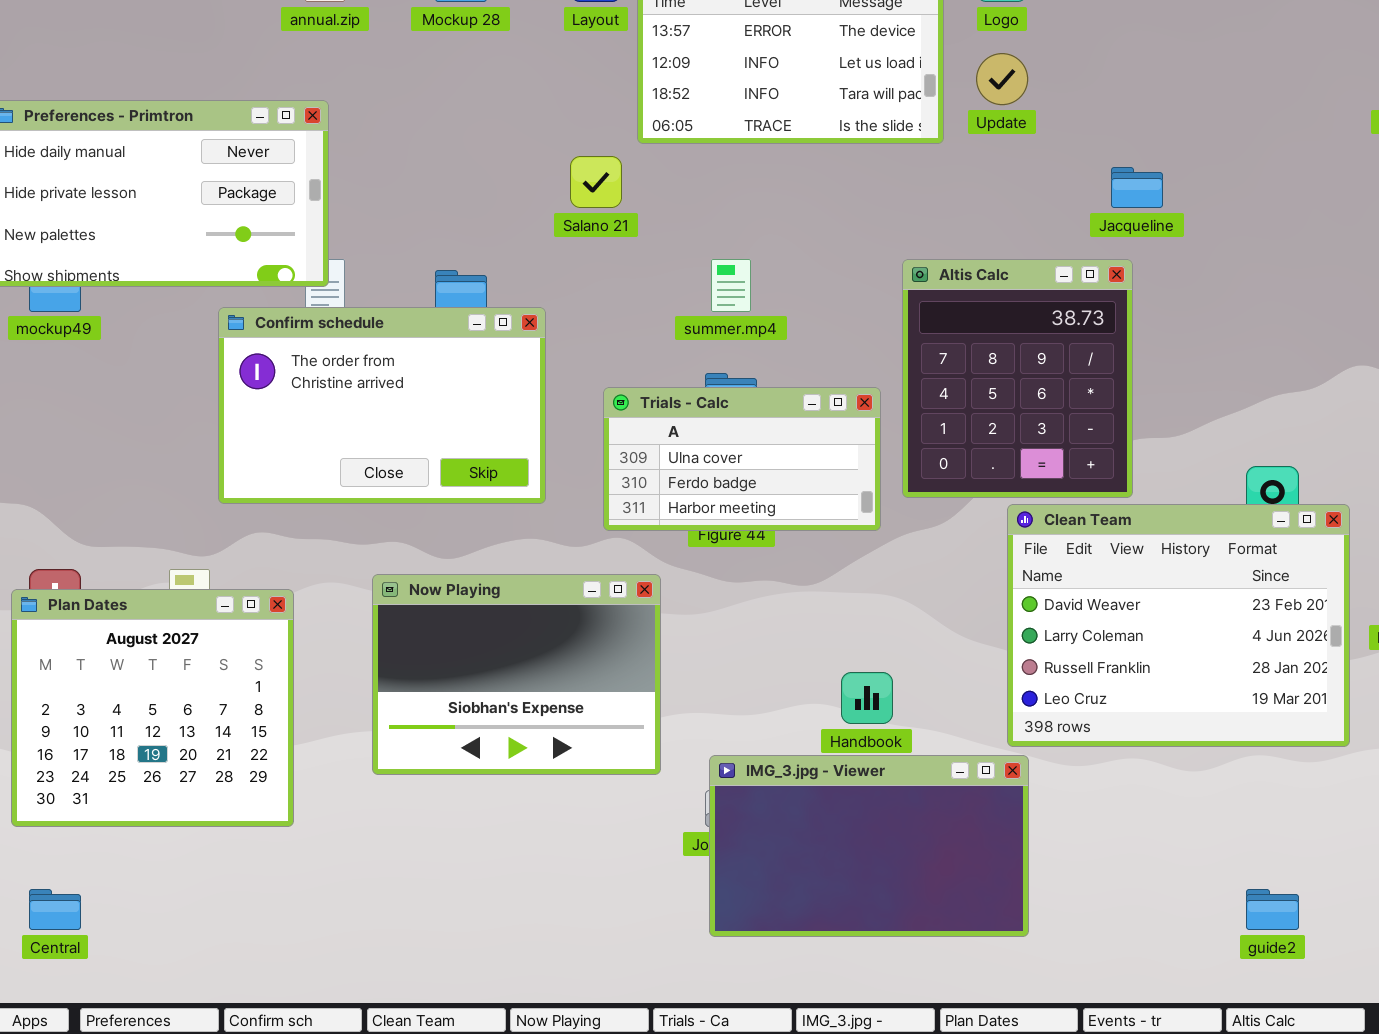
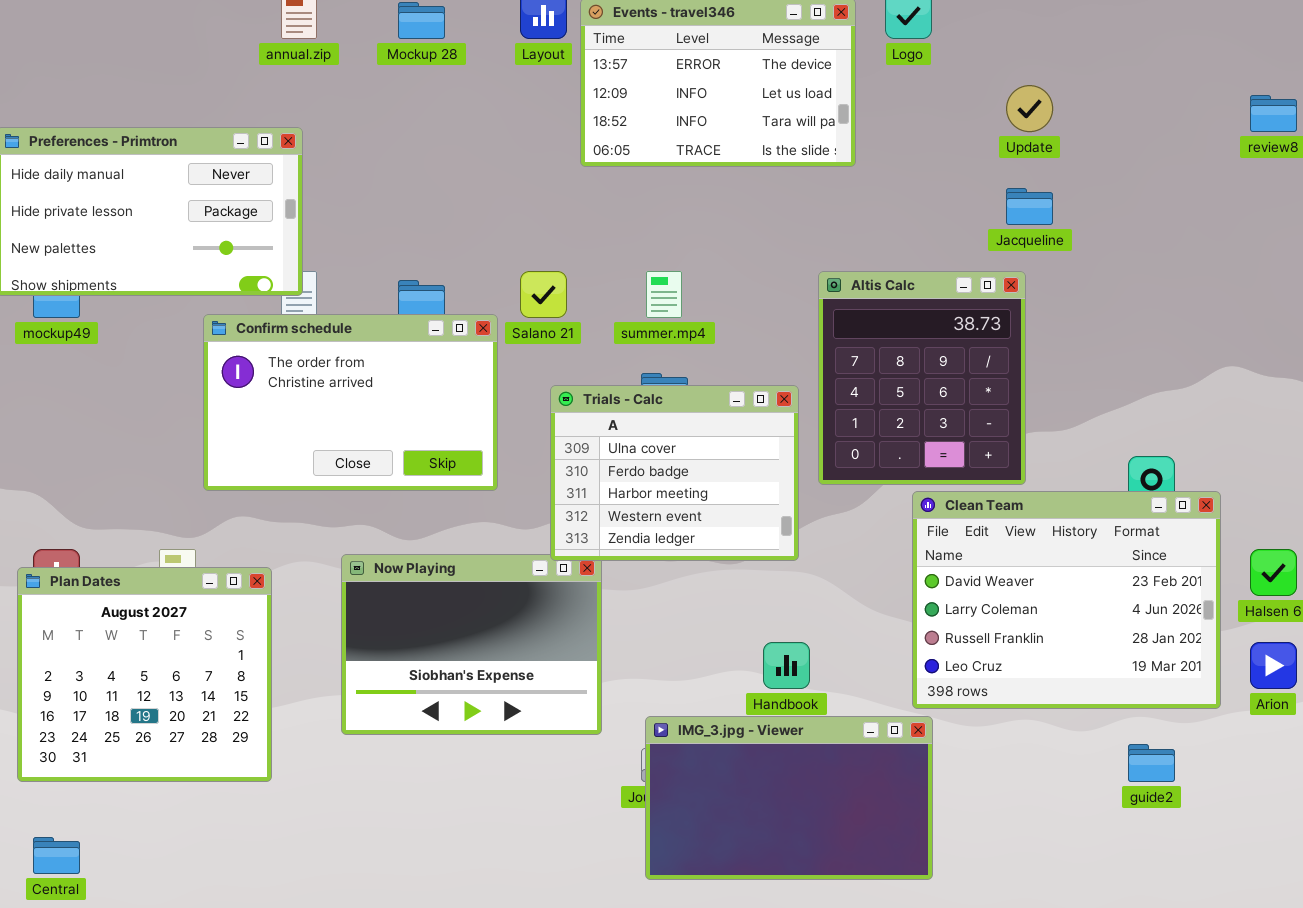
Update: [976,53,1028,105] -> [1006,85,1053,132], moved
Salano 21: [570,156,622,208] -> [520,271,567,318], moved
Trials - Calc: [603,387,881,531] -> [550,385,799,561], resized
guide2: [1246,889,1299,930] -> [1128,744,1175,782], moved

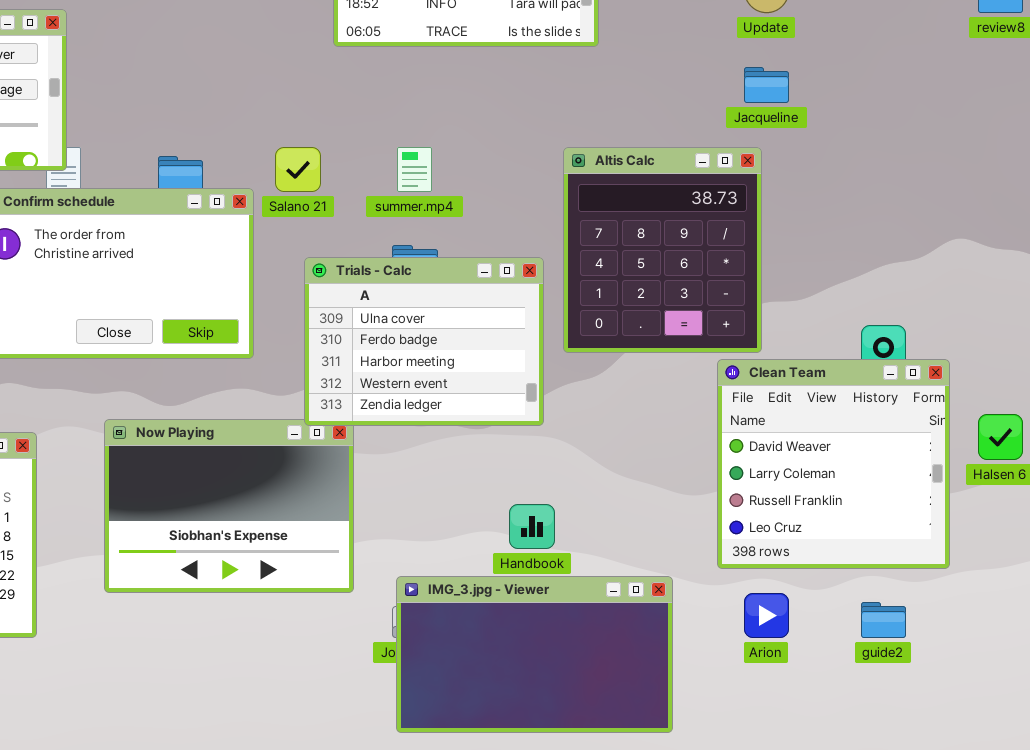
Clean Team: [912,491,1221,709] -> [717,359,950,569], resized
Arion: [1250,642,1297,689] -> [744,593,789,638], moved

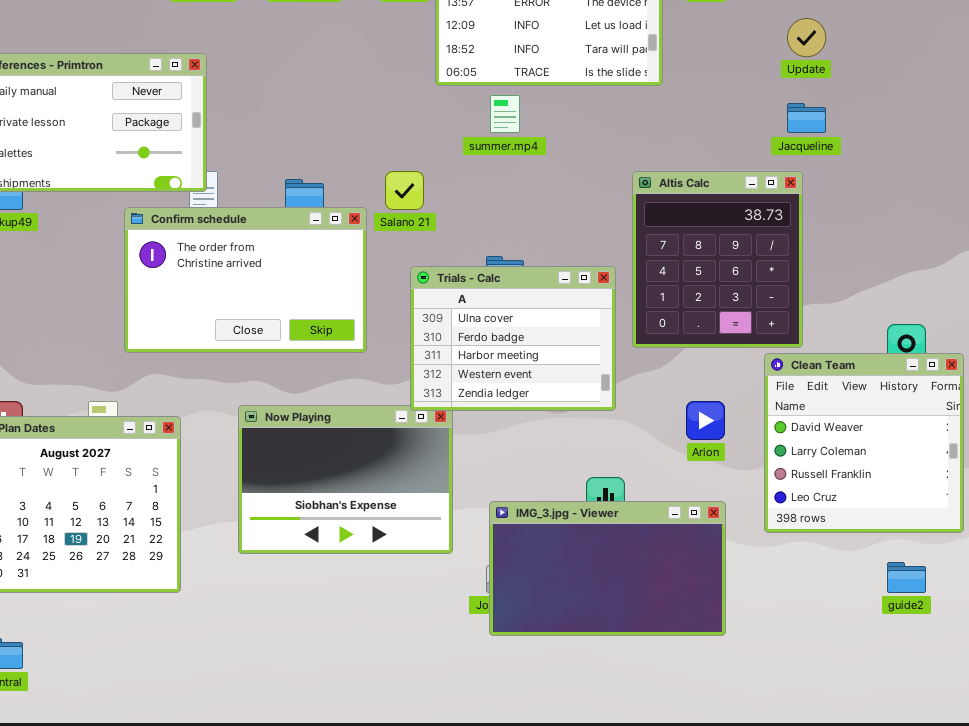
summer.mp4: [397,147,432,192] -> [490,95,520,133], moved
IMG_3.jpg - Viewer: [396,576,673,733] -> [489,501,726,636], moved
Arion: [744,593,789,638] -> [686,401,725,440], moved

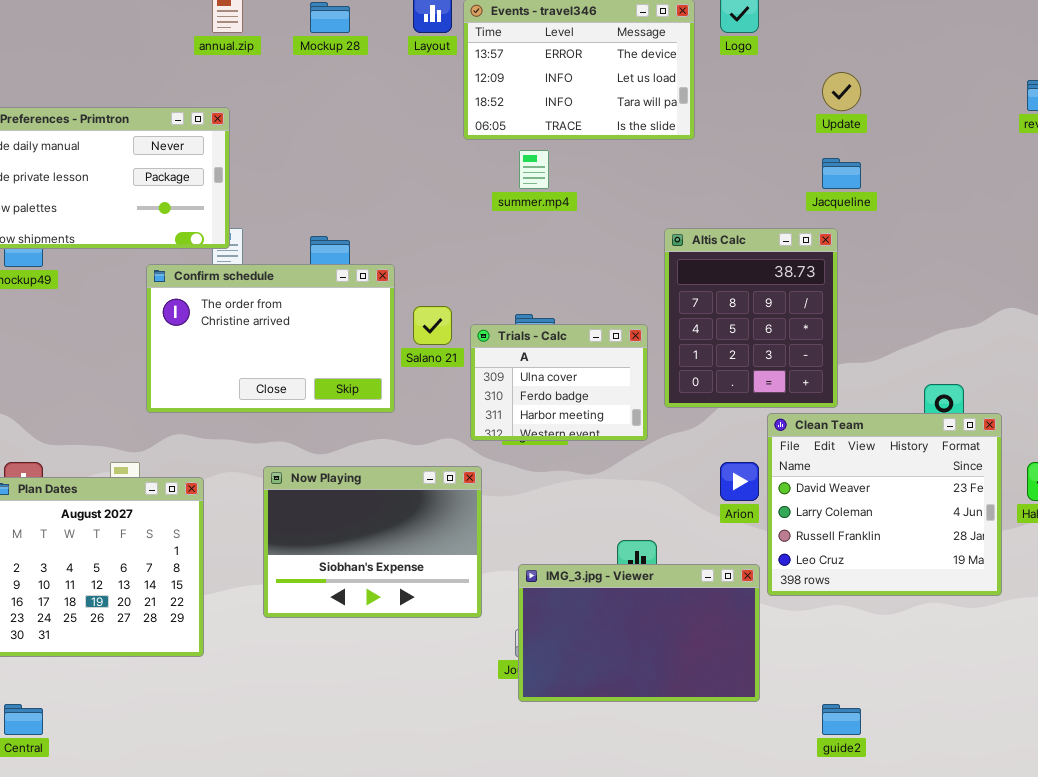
Salano 21: [385,171,424,210] -> [413,306,452,345], moved
Trials - Calc: [410,266,616,411] -> [470,324,648,441], resized
Clean Team: [764,353,964,533] -> [767,413,1002,596], resized
guide2: [887,562,926,593] -> [822,704,861,735], moved

